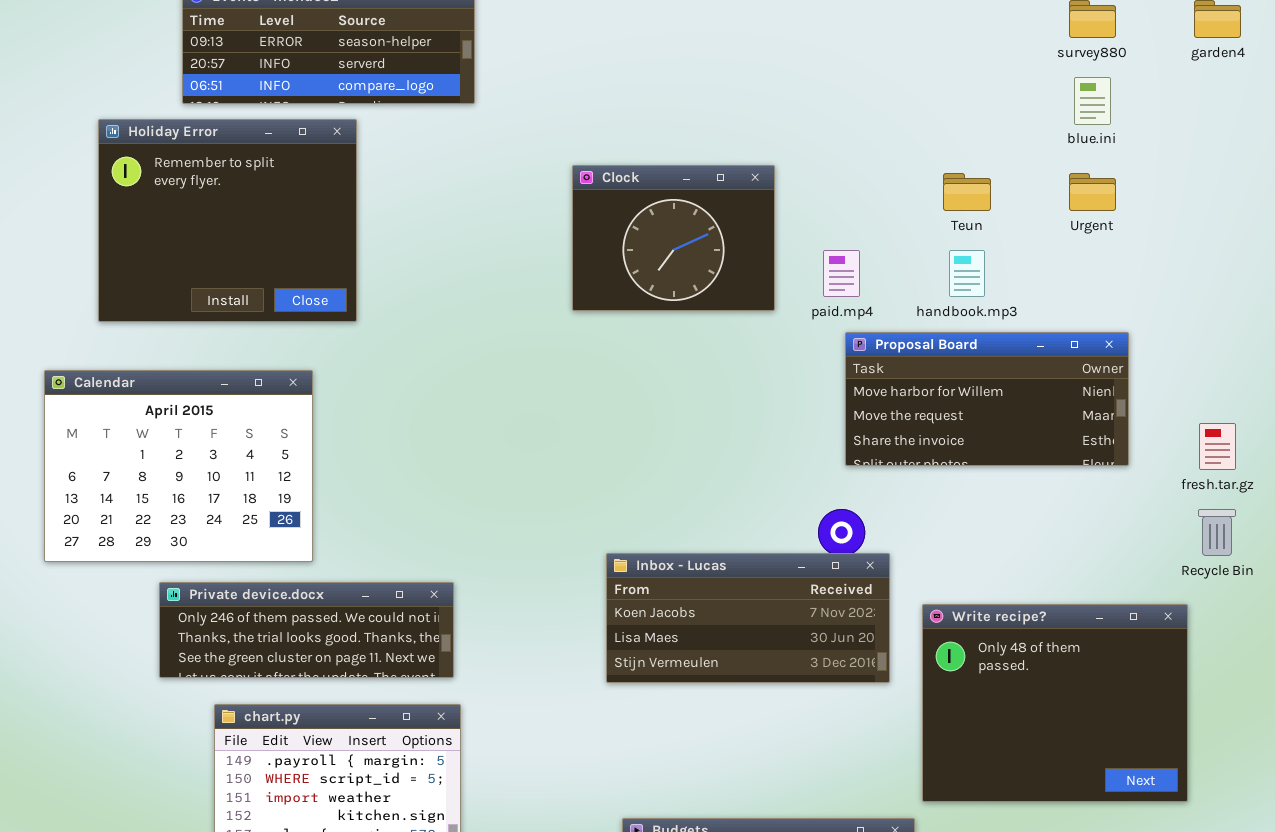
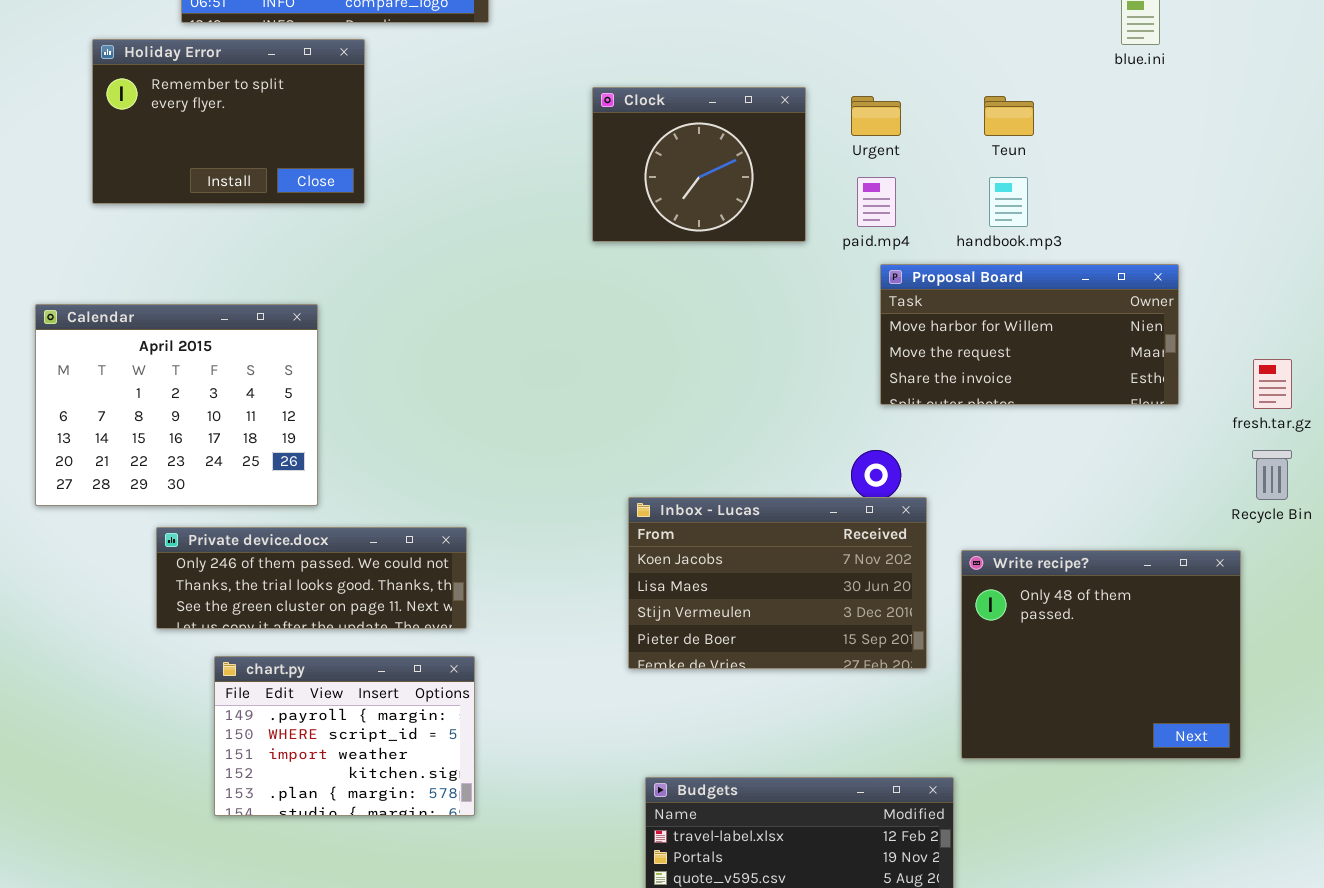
Holiday Error: [98,119,357,322] -> [92,39,365,204], resized
Urgent: [1069,173,1116,211] -> [851,96,901,136], moved
Inbox - Lucas: [606,553,890,683] -> [628,497,927,669], resized

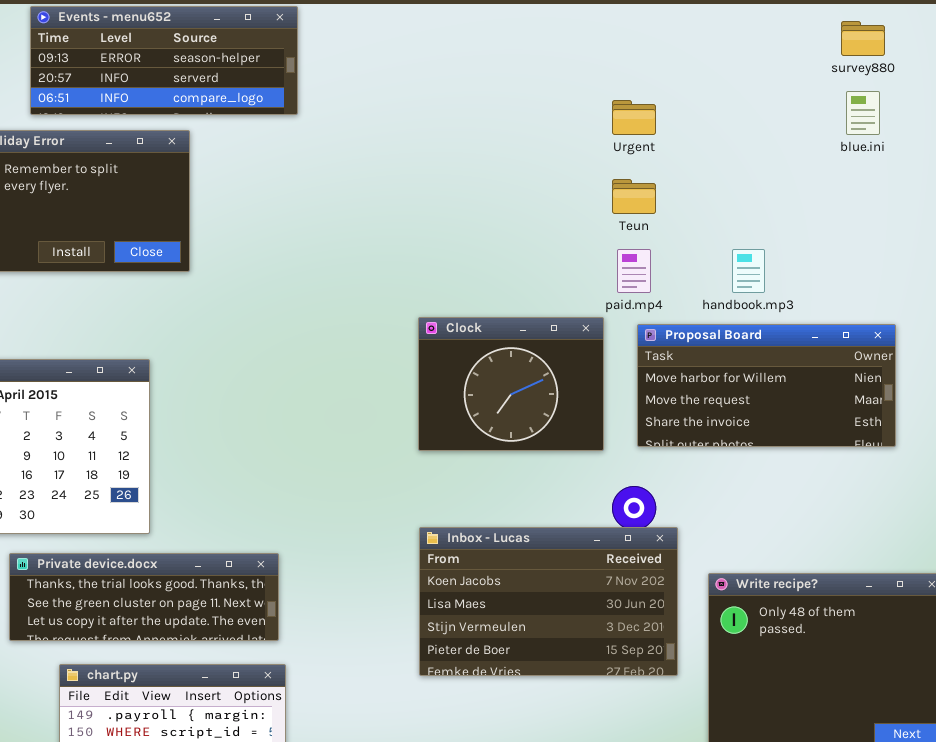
Clock: [592,87,806,242] -> [418,317,604,451], moved
Urgent: [851,96,901,136] -> [612,100,656,135], moved
Teun: [984,96,1034,136] -> [612,179,656,214], moved
Private device.docx: [156,527,467,629] -> [9,553,279,641], scrolled down 1 row

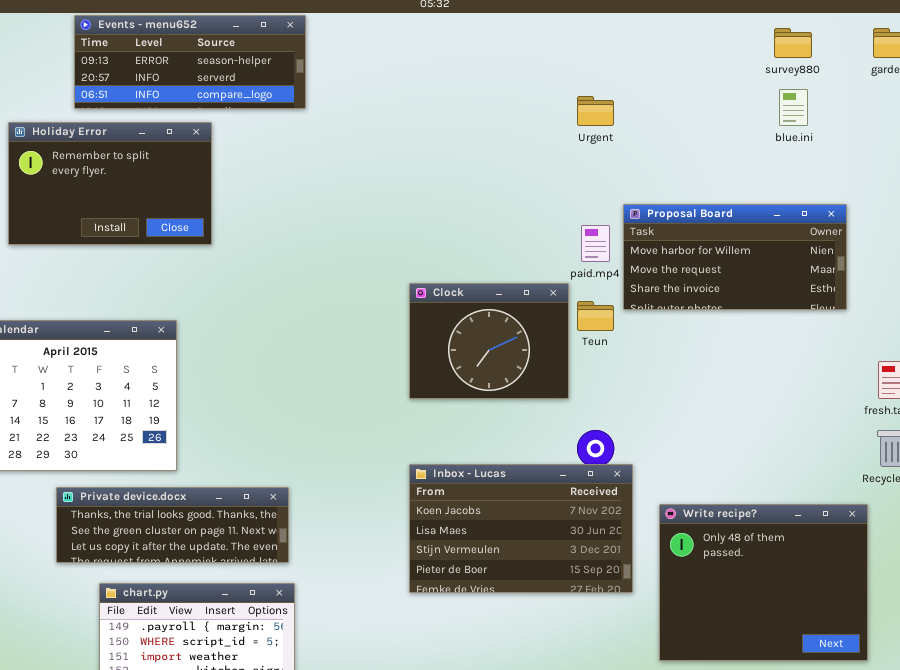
Teun: [612,179,656,214] -> [577,301,614,331], moved
Proposal Board: [637,324,896,447] -> [623,204,847,310], moved

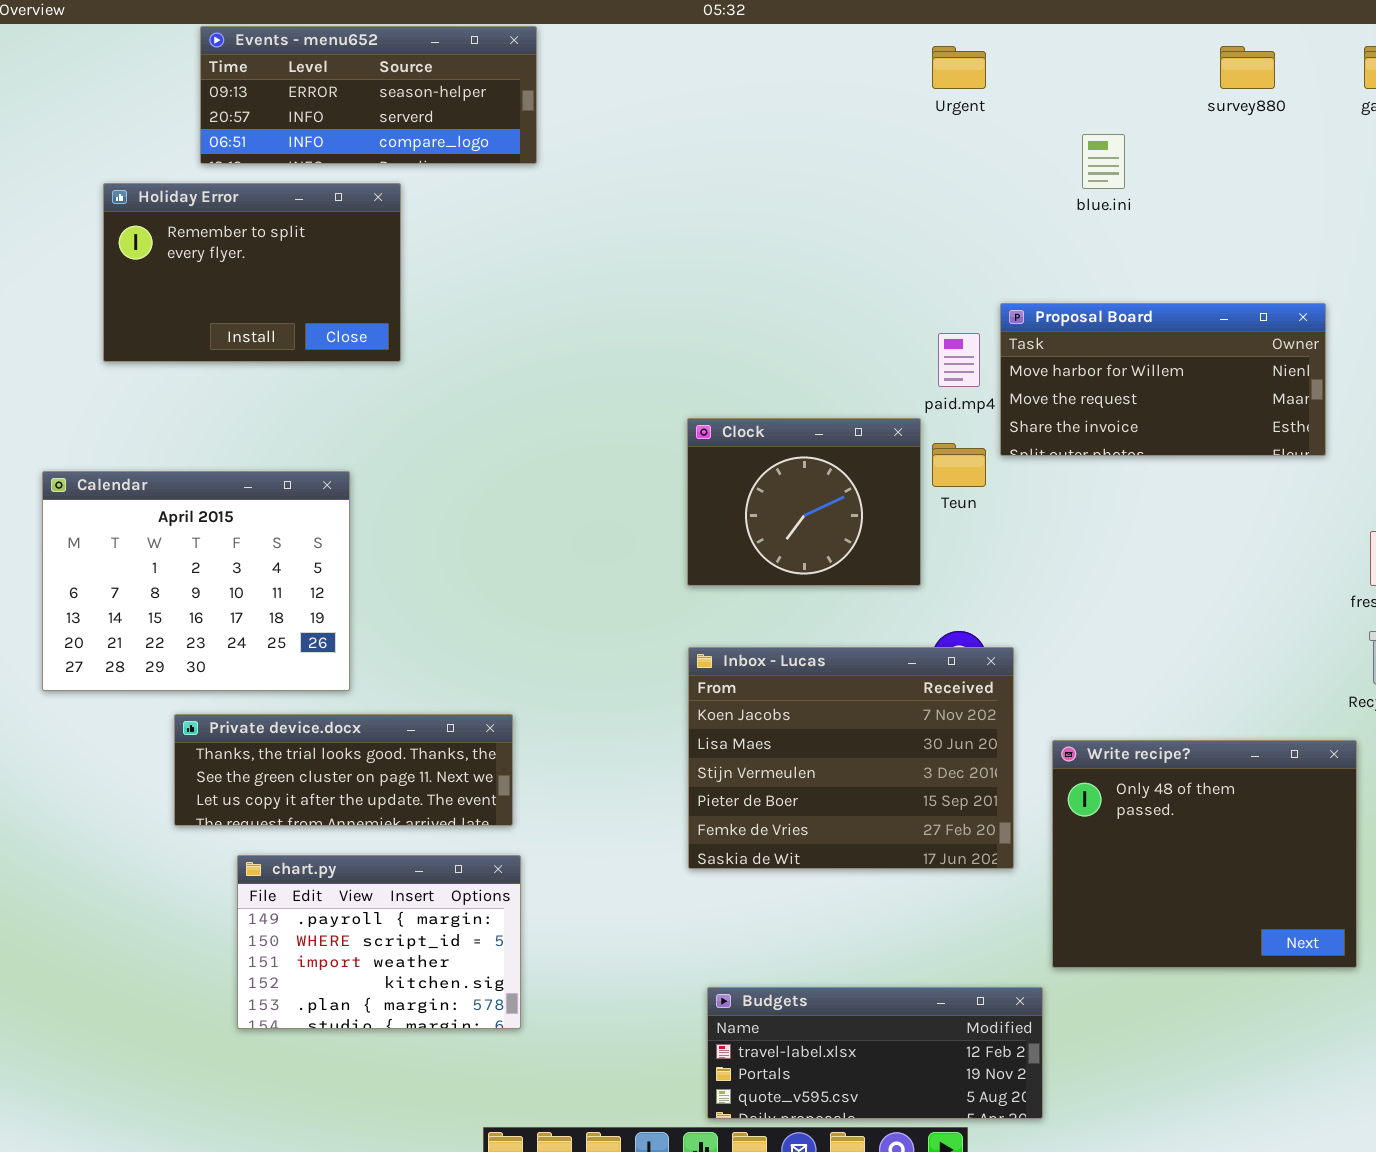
blue.ini: [779,89,808,126] -> [1082,134,1125,189], moved
Urgent: [577,96,614,126] -> [932,46,986,89], moved
Inbox - Lucas: [409,464,633,593] -> [688,647,1014,869], resized

